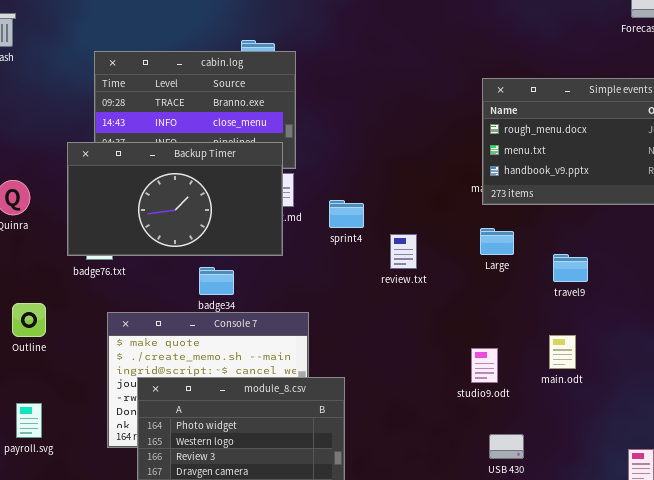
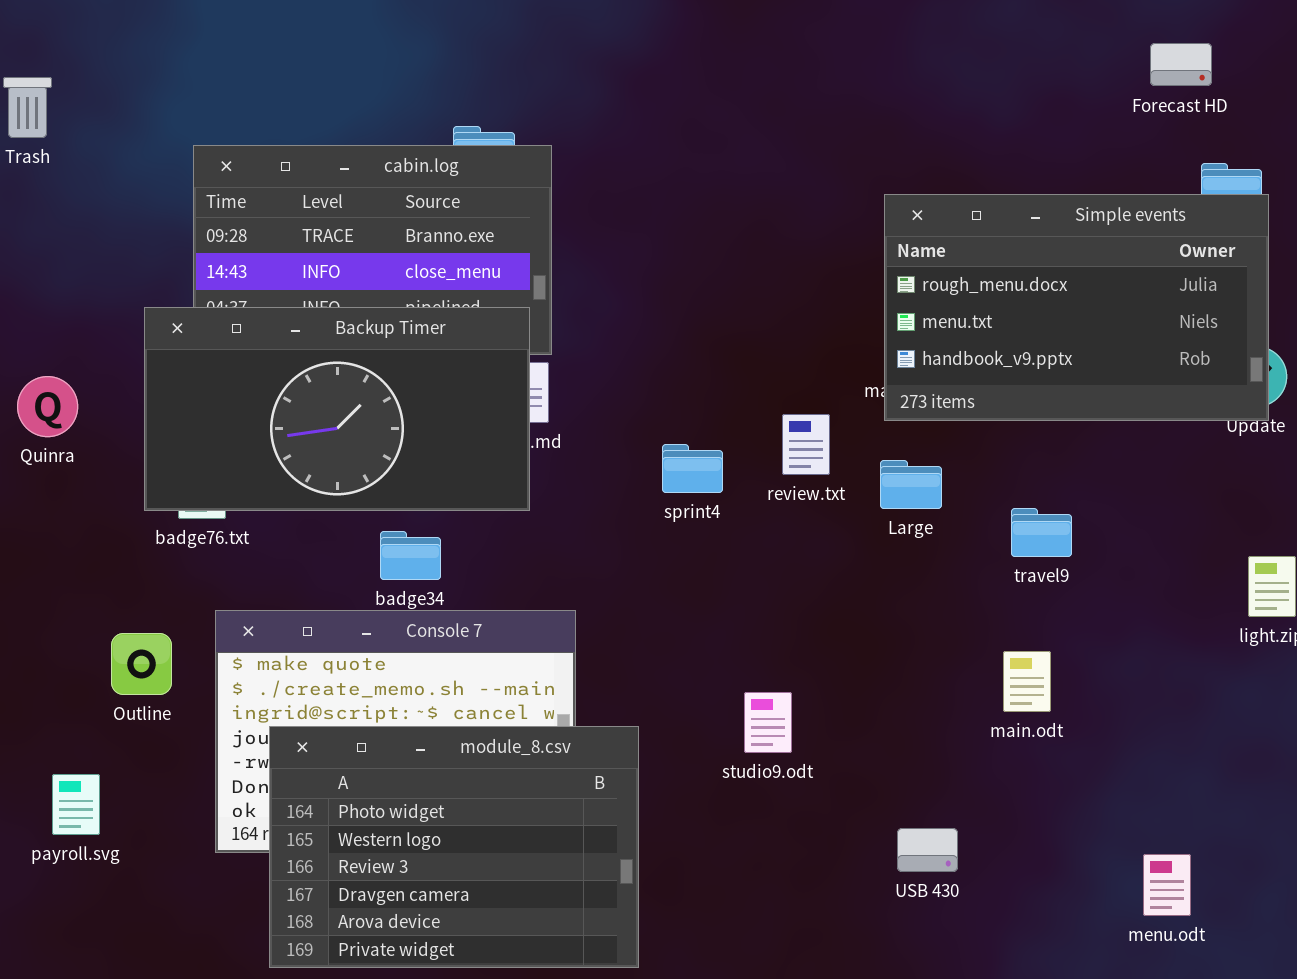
sprint4: [329,200,364,228] -> [662,444,723,493], moved
review.txt: [390,234,417,269] -> [782,414,830,475], moved
Outline: [12,303,46,337] -> [111,633,172,695], moved
studio9.odt: [471,348,498,383] -> [744,692,792,753], moved

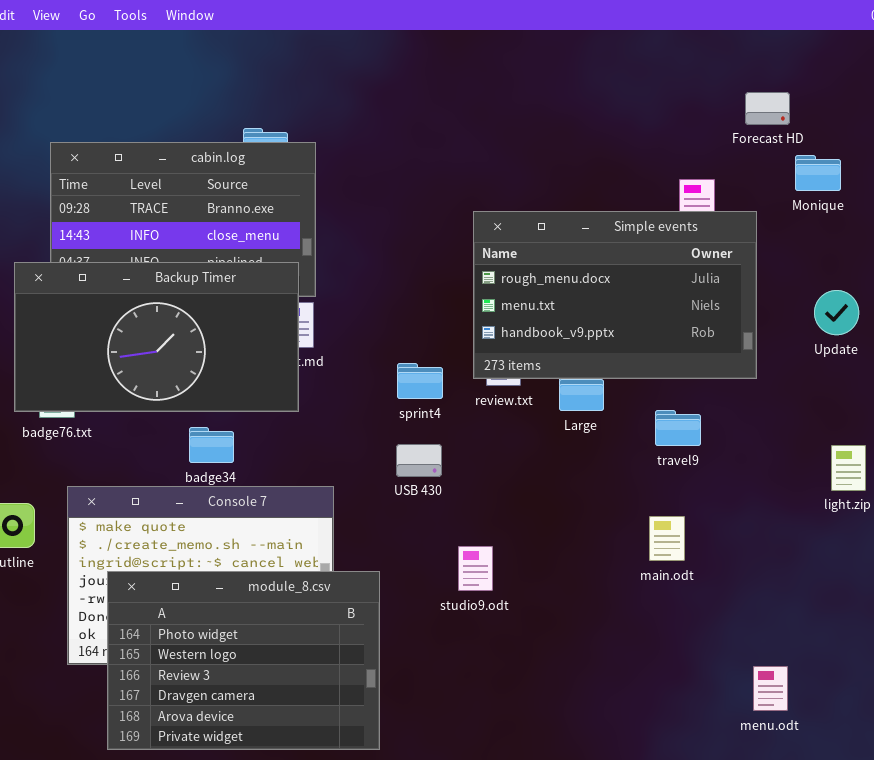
Forecast HD: [1150,43,1212,86] -> [745,92,790,125], moved
Simple events: [884,194,1269,421] -> [473,211,757,379], moved
USB 430: [897,828,958,872] -> [396,444,442,477], moved

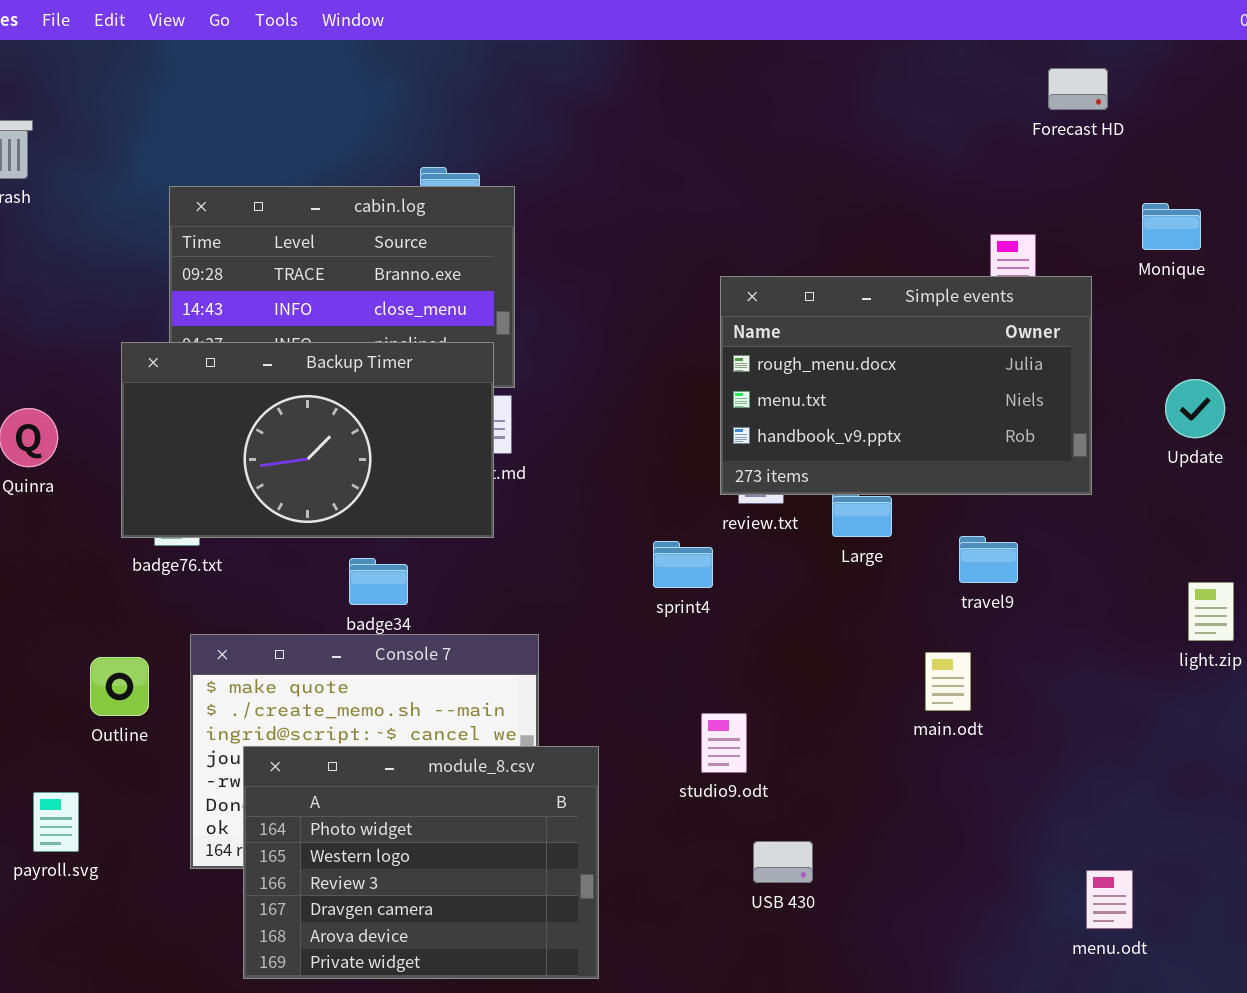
Forecast HD: [745,92,790,125] -> [1048,68,1108,110], moved
sprint4: [397,363,443,399] -> [653,541,713,588], moved
USB 430: [396,444,442,477] -> [753,841,813,883], moved
main.odt: [649,516,685,561] -> [925,652,971,711], moved

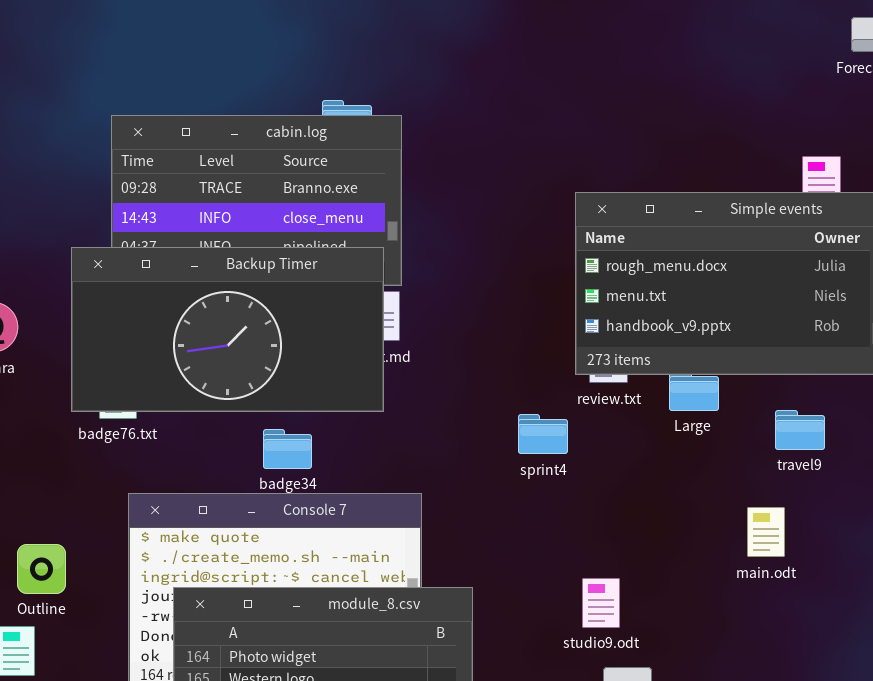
Outline: [90,657,149,716] -> [17,544,66,594], moved
studio9.odt: [701,713,747,773] -> [582,578,620,628], moved

